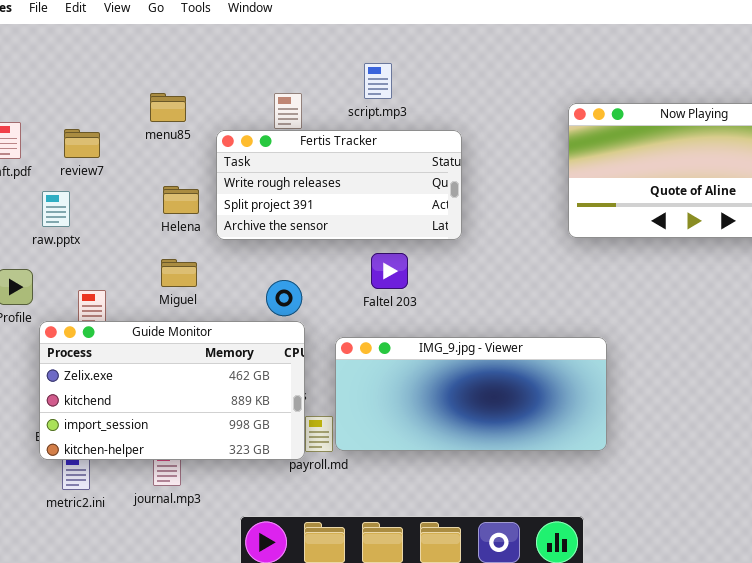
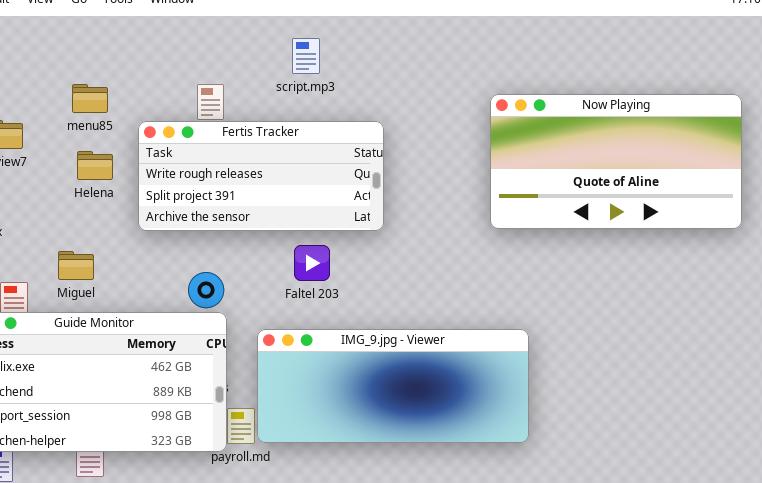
script.mp3: [364,63,392,99] -> [292,38,320,74], moved
Helena: [163,186,199,214] -> [77,151,113,180], moved
Miguel: [161,259,197,287] -> [58,251,94,280], moved

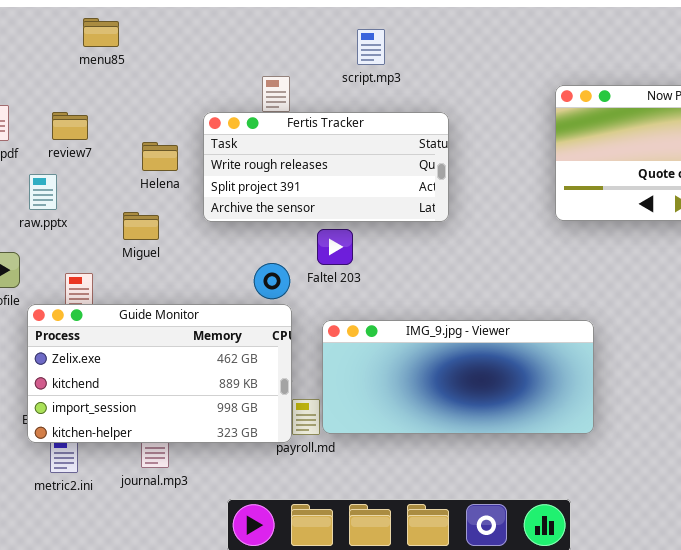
menu85: [72,84,108,113] -> [83,18,119,47], moved
Faltel 203: [294,245,330,281] -> [317,229,353,265], moved
Miguel: [58,251,94,280] -> [123,212,159,240], moved

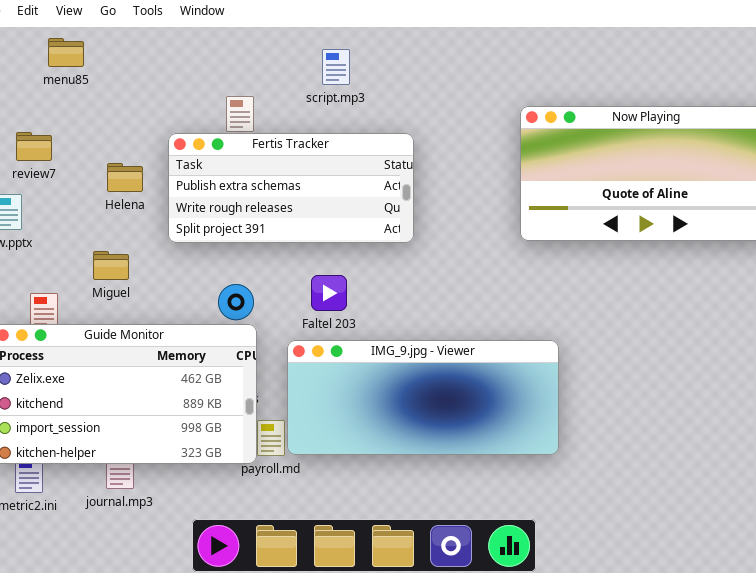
Fertis Tracker: [203,112,449,222] -> [168,133,414,243], scrolled up 1 row
Miguel: [123,212,159,240] -> [93,251,129,280], moved
Faltel 203: [317,229,353,265] -> [311,275,347,311], moved

